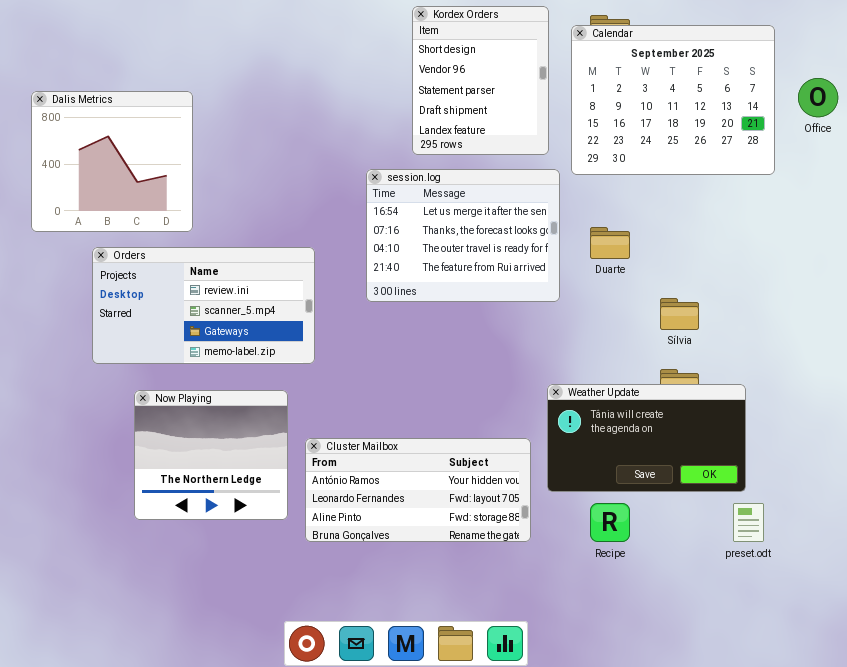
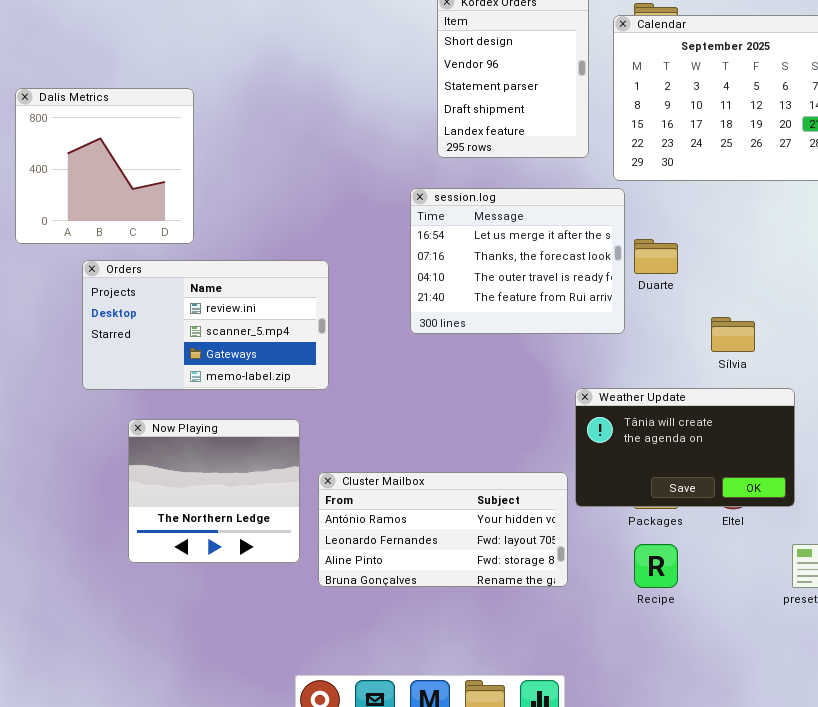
session.log: [366,169,560,302] -> [410,188,625,334], moved
Weather Update: [547,384,746,492] -> [575,388,795,507], moved

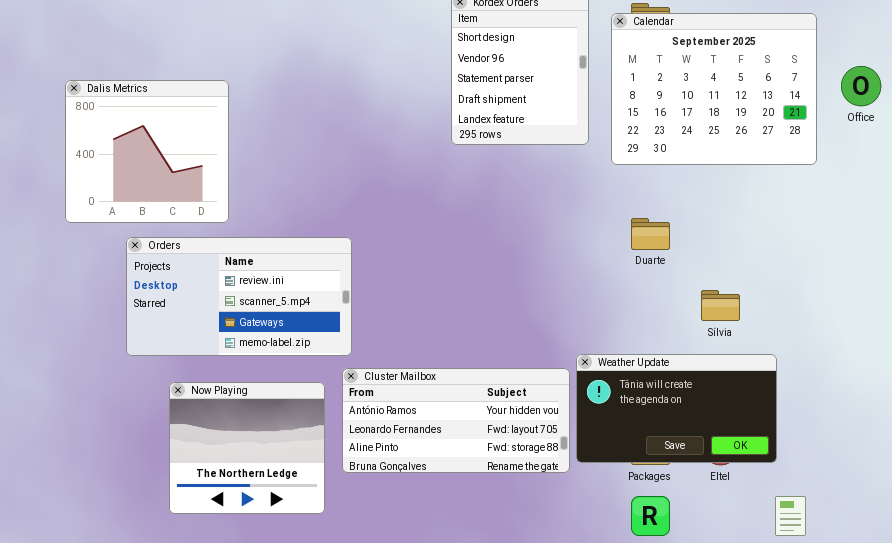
session.log: [410,188,625,334] -> none, closed
Cluster Mailbox: [318,472,568,587] -> [342,368,570,473], moved

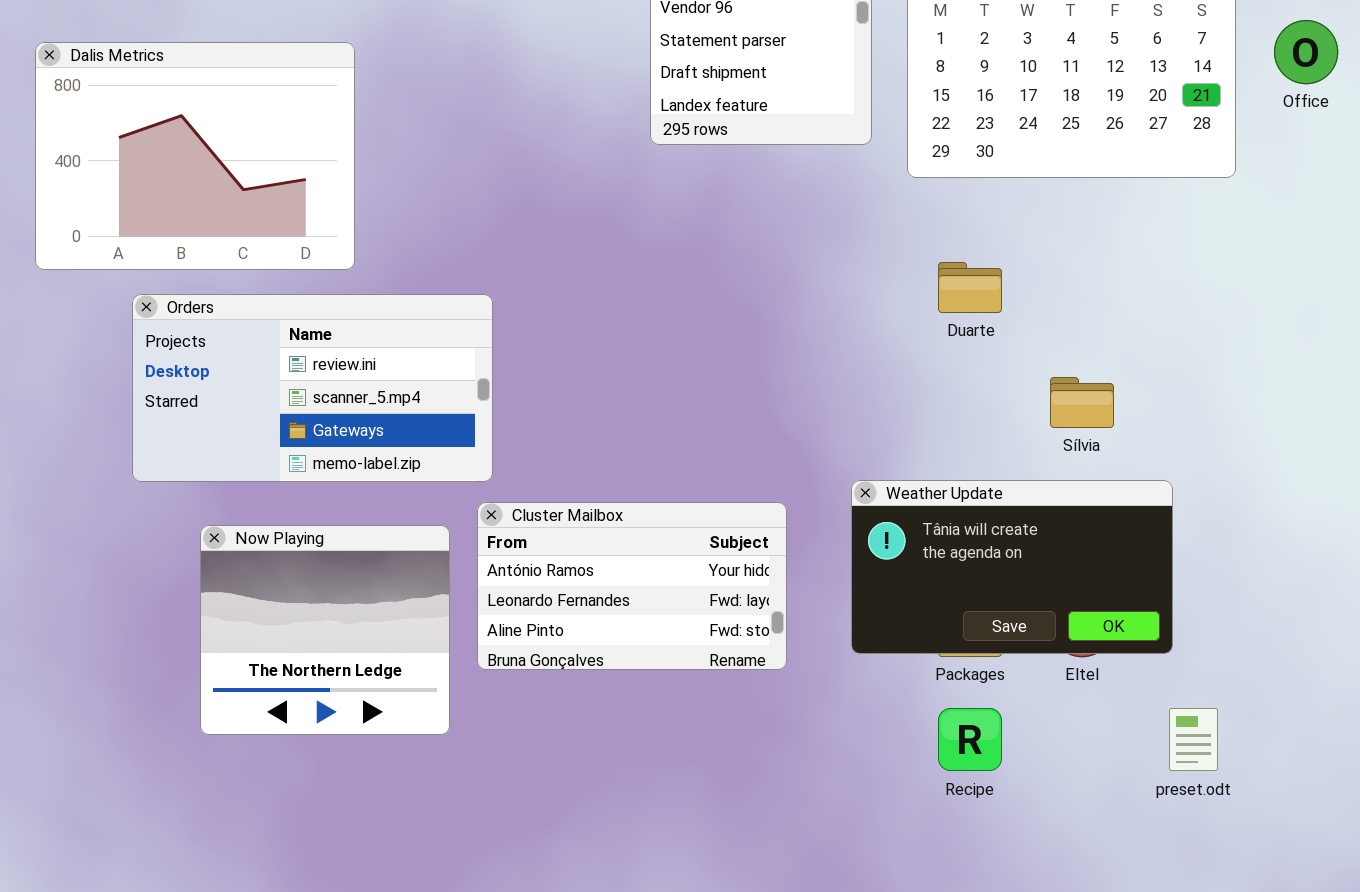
Dalis Metrics: [65,80,229,223] -> [35,42,355,270], resized
Cluster Mailbox: [342,368,570,473] -> [477,502,787,670], resized

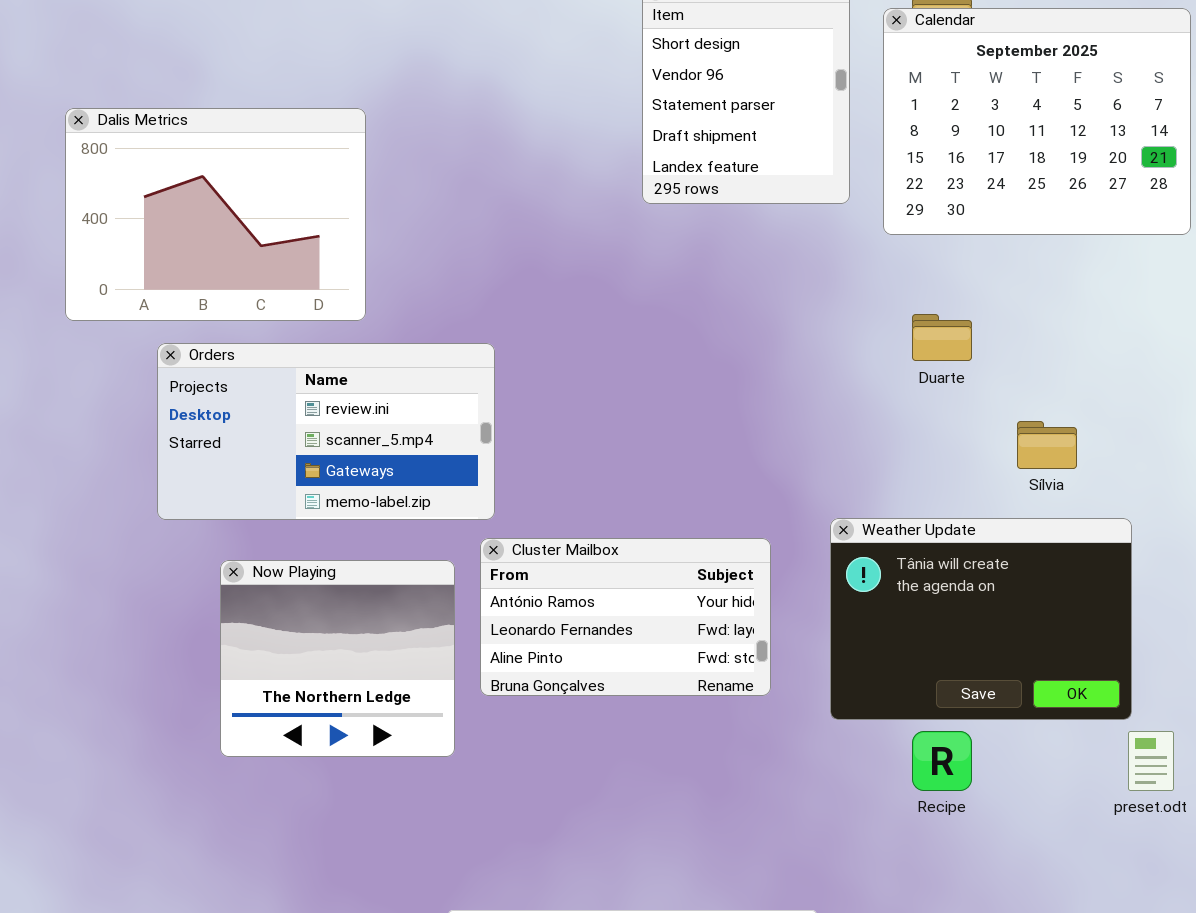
Weather Update: [851,480,1173,654] -> [830,518,1132,720], resized

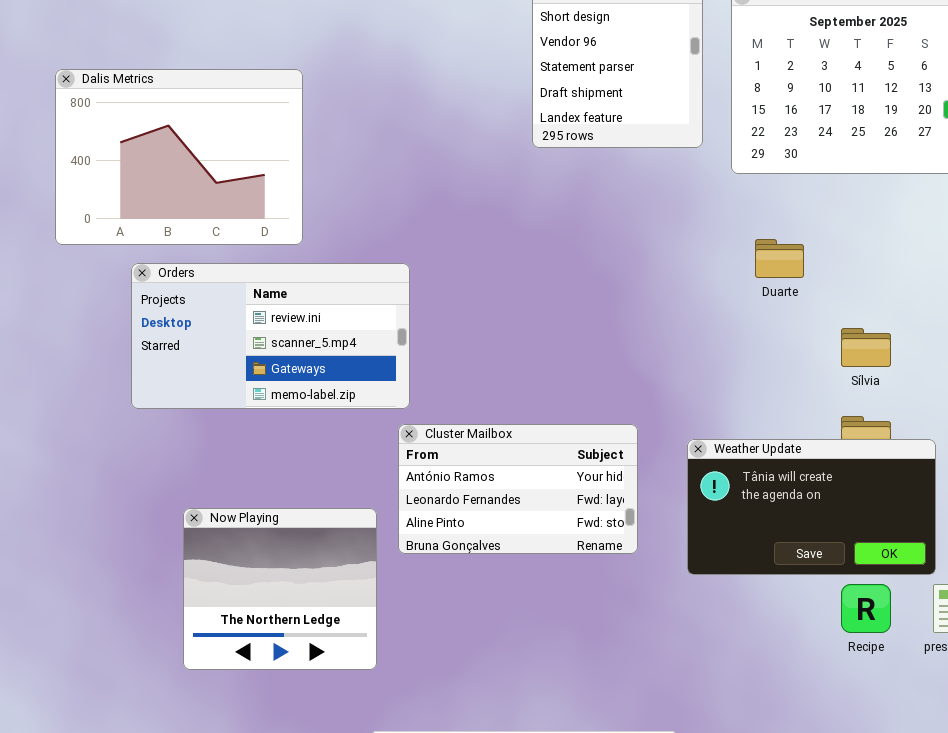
Weather Update: [830,518,1132,720] -> [687,439,936,575], resized
Now Playing: [220,560,455,757] -> [183,508,377,670], moved
Recipe: [912,731,972,791] -> [841,584,891,633], moved

